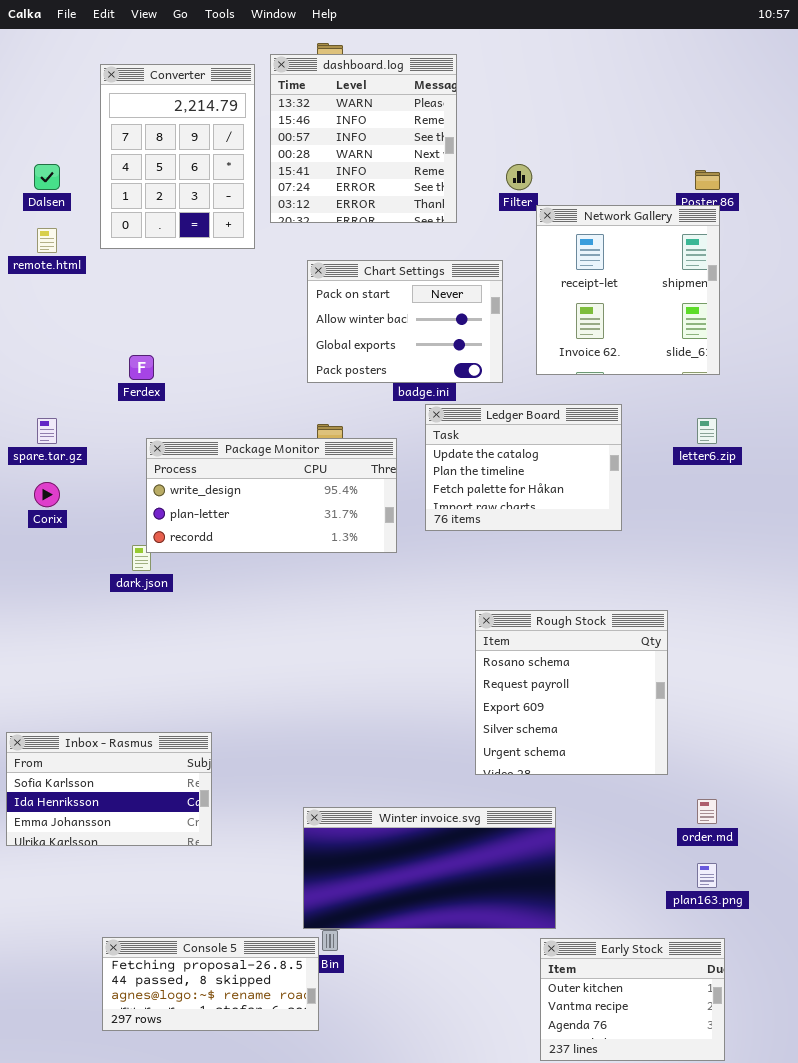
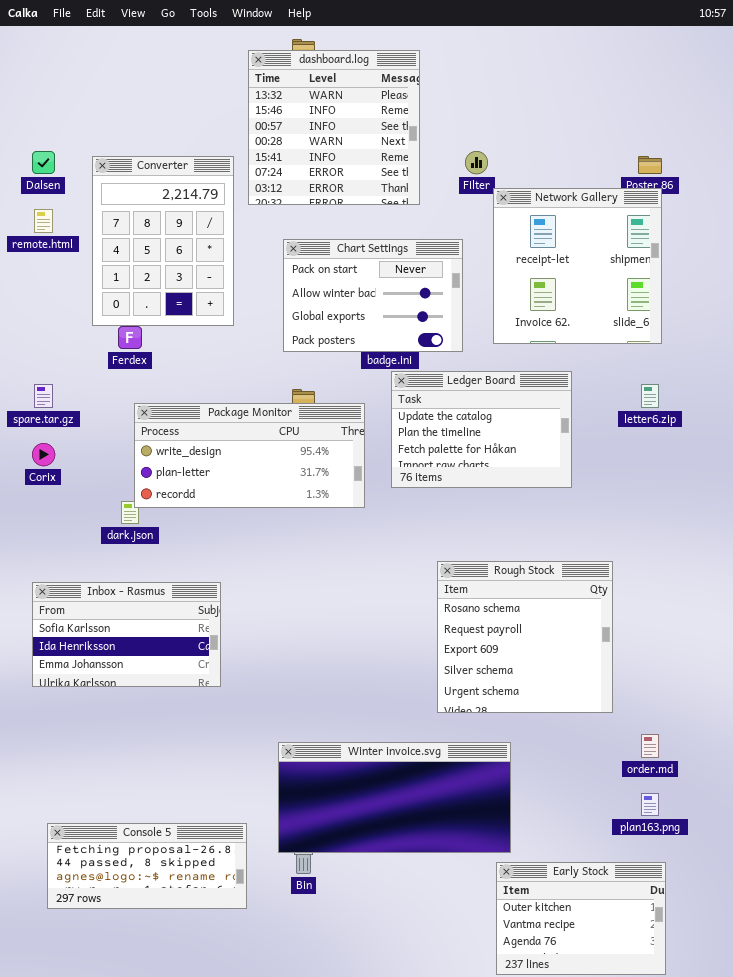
Converter: [100,64,255,249] -> [92,156,234,326], moved
Inbox - Rasmus: [6,732,212,846] -> [32,582,221,687], moved
Console 5: [102,937,319,1031] -> [47,823,247,909], moved

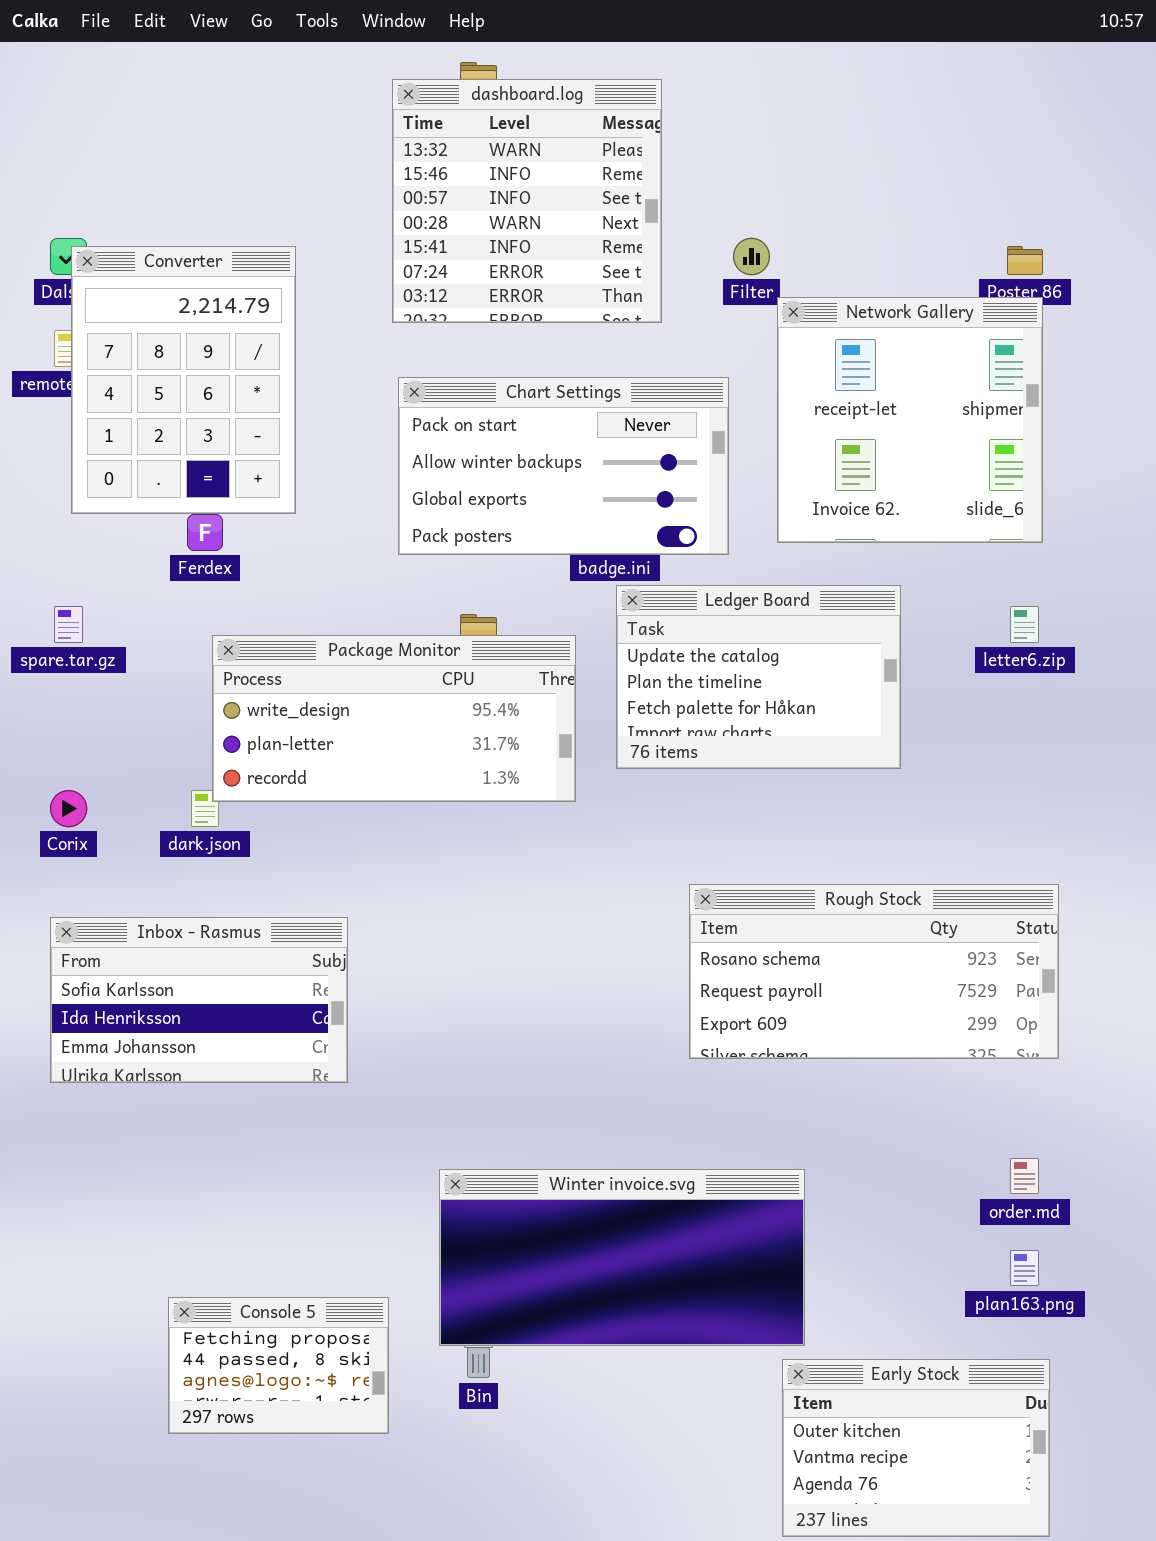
Converter: [92,156,234,326] -> [71,246,296,514], moved
Chart Settings: [283,239,463,352] -> [398,377,729,555], resized
Corix: [32,443,55,466] -> [50,790,87,827], moved
Rough Stock: [437,561,613,713] -> [689,884,1059,1059], resized
Console 5: [47,823,247,909] -> [168,1297,389,1434], resized

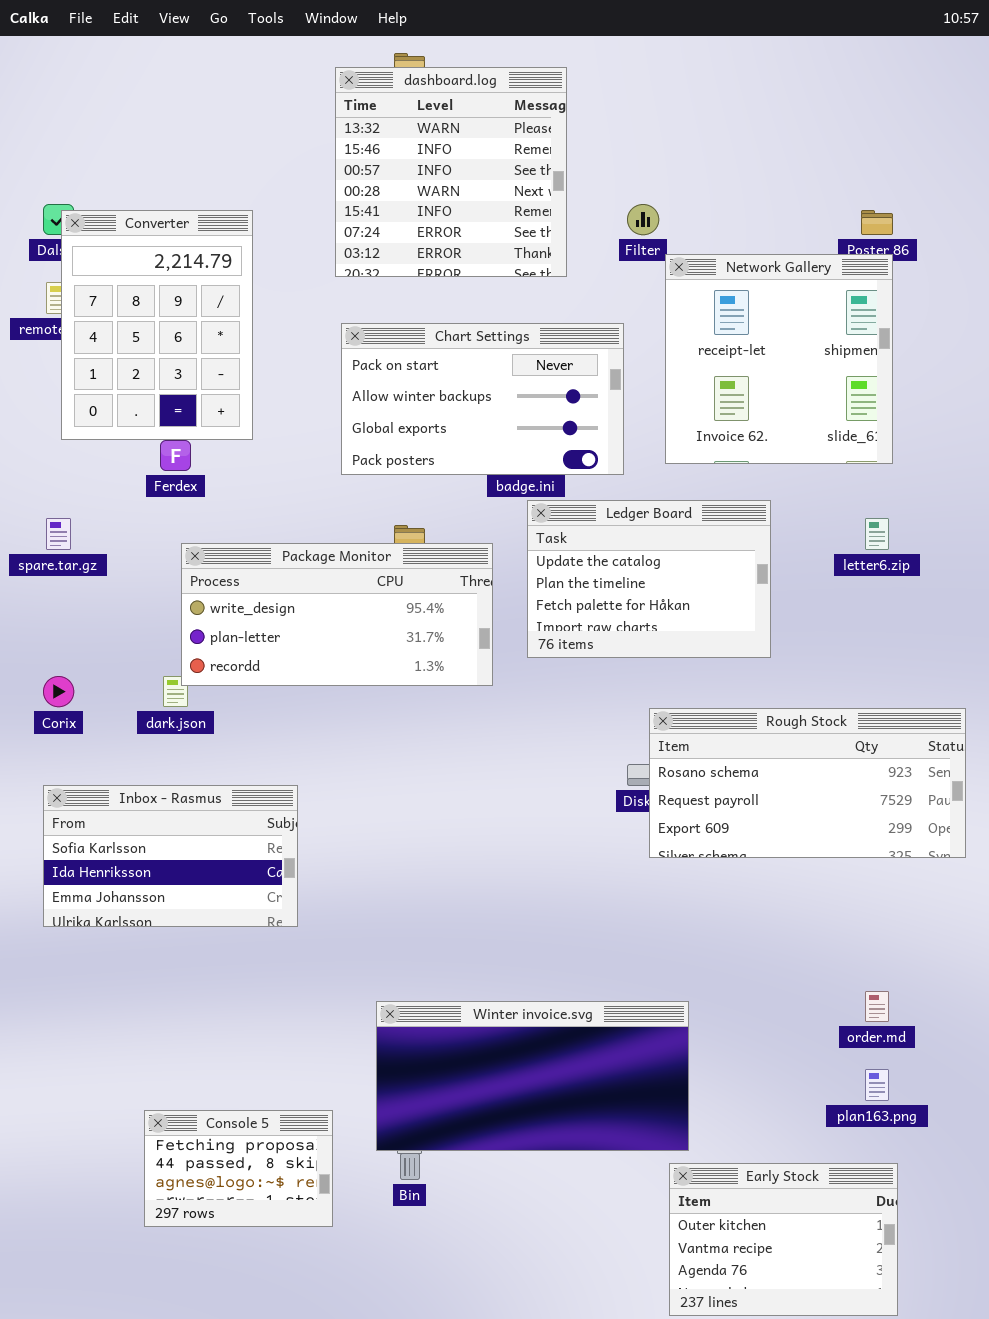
Rough Stock: [689,884,1059,1059] -> [649,708,966,858], moved

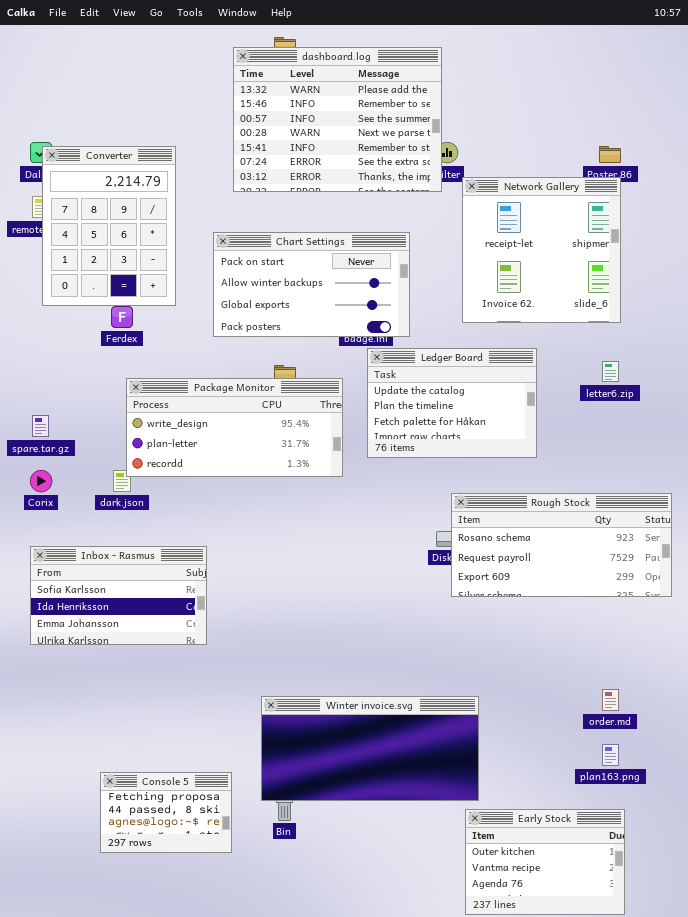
dashboard.log: [335,67,567,277] -> [233,47,442,192], resized
Chart Settings: [341,323,624,475] -> [213,232,410,337], moved
spare.tar.gz: [46,518,71,550] -> [32,415,49,437], moved

